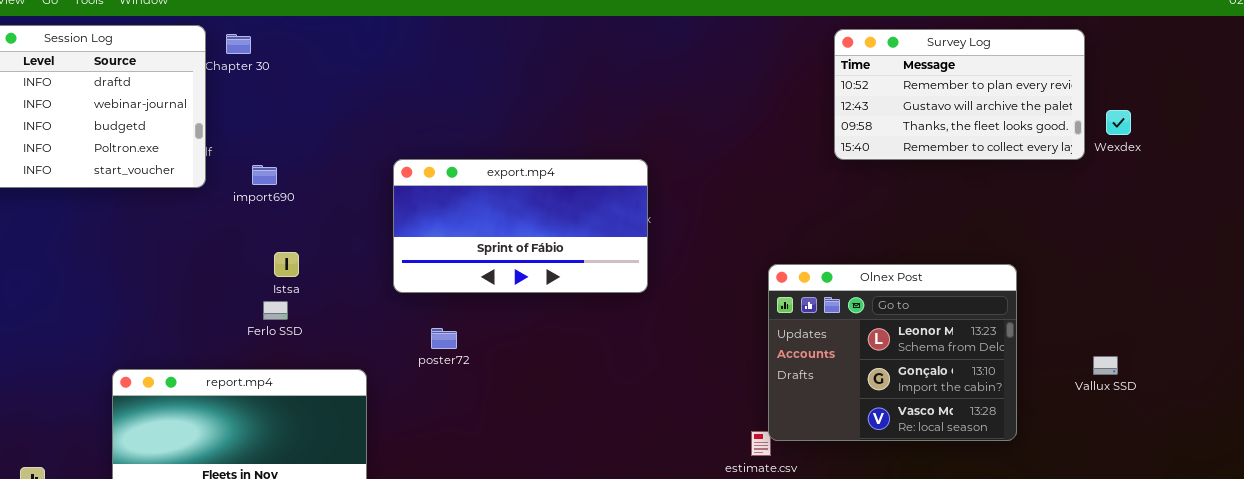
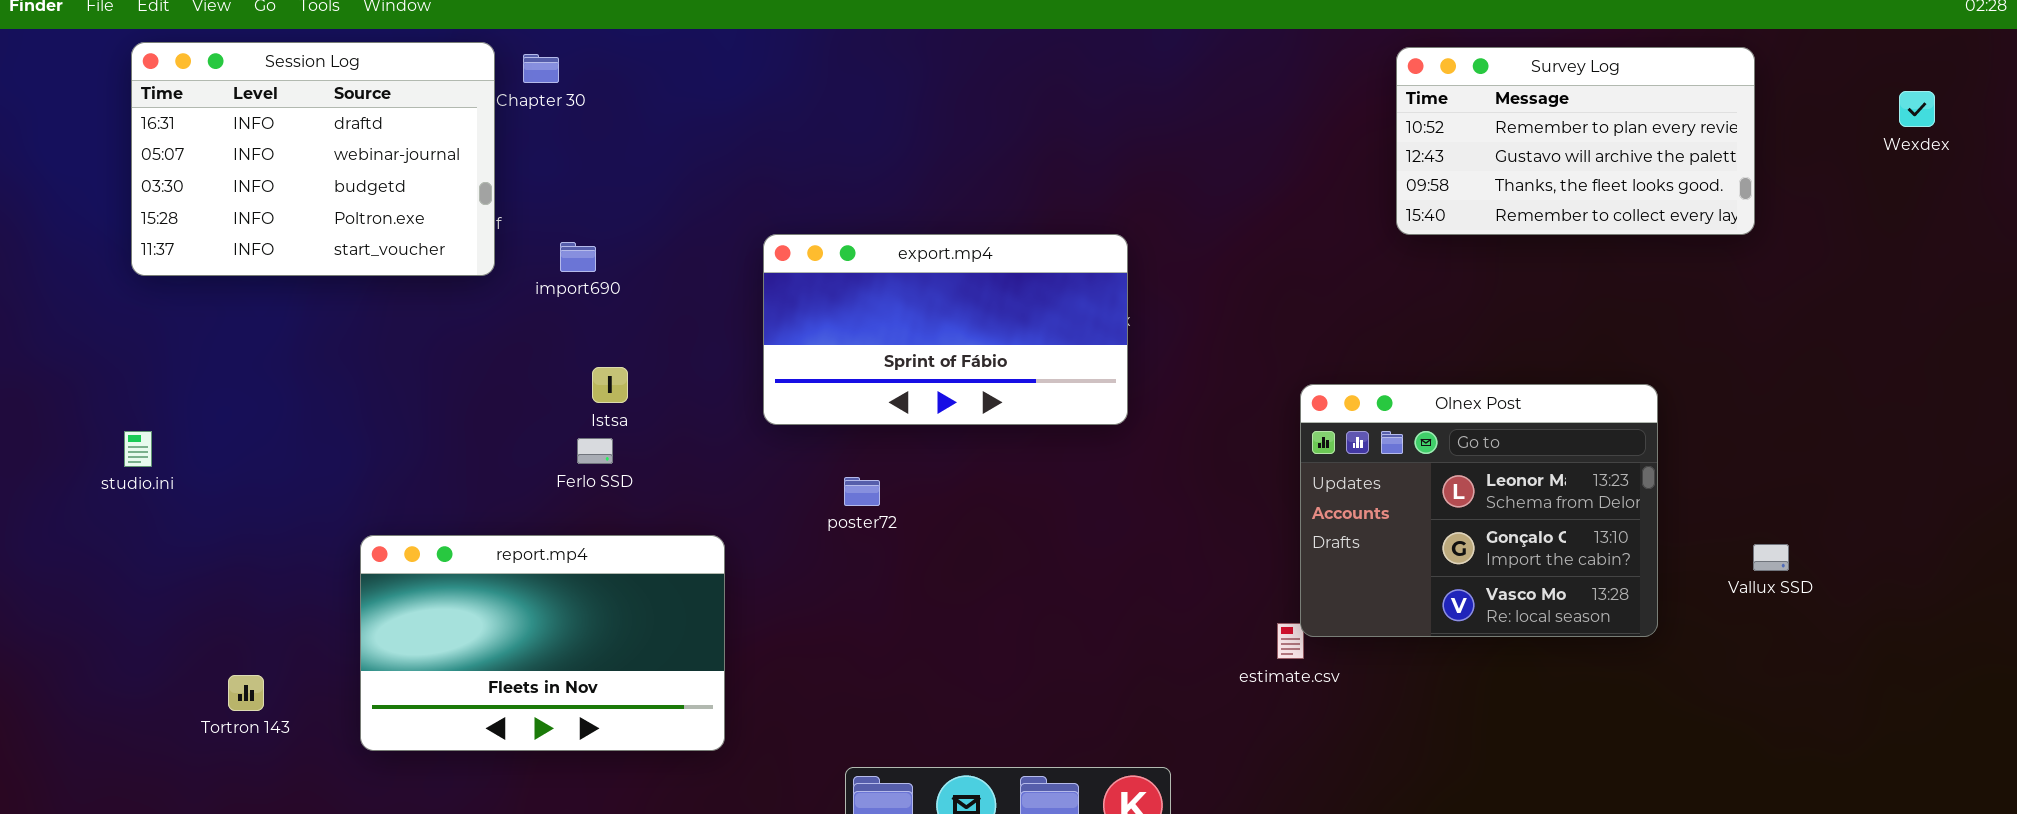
Wexdex: [1106,110,1131,135] -> [1899,91,1935,127], moved
poster72: [431,328,457,349] -> [844,477,880,506], moved
Vallux SSD: [1093,356,1118,375] -> [1753,544,1789,571], moved

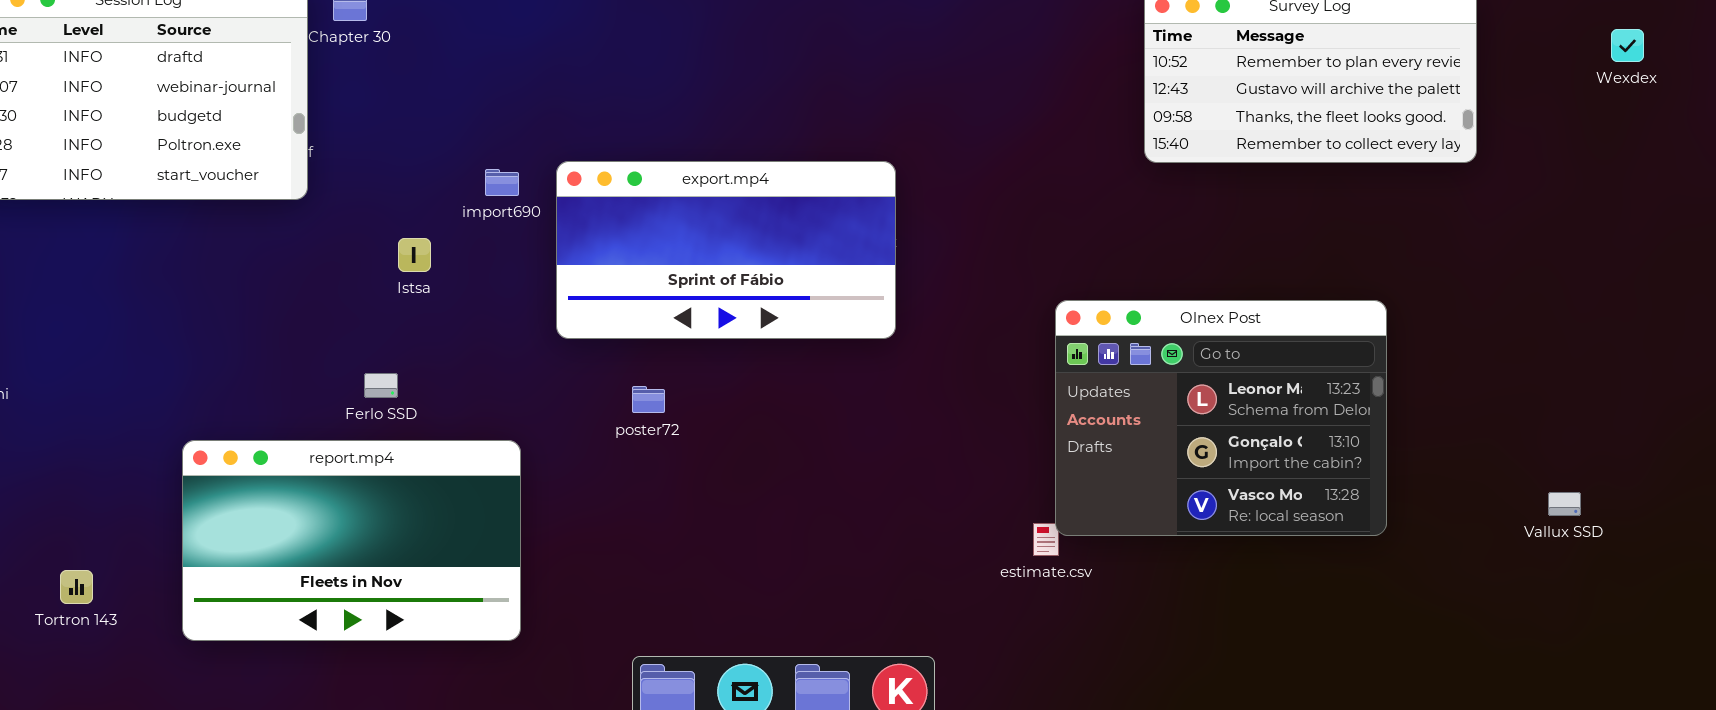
import690: [560,242,596,272] -> [485,169,519,196], moved
Istsa: [592,367,628,403] -> [398,238,431,272], moved
Ferlo SSD: [577,438,613,464] -> [364,373,398,398], moved
Vallux SSD: [1753,544,1789,571] -> [1548,492,1581,516], moved

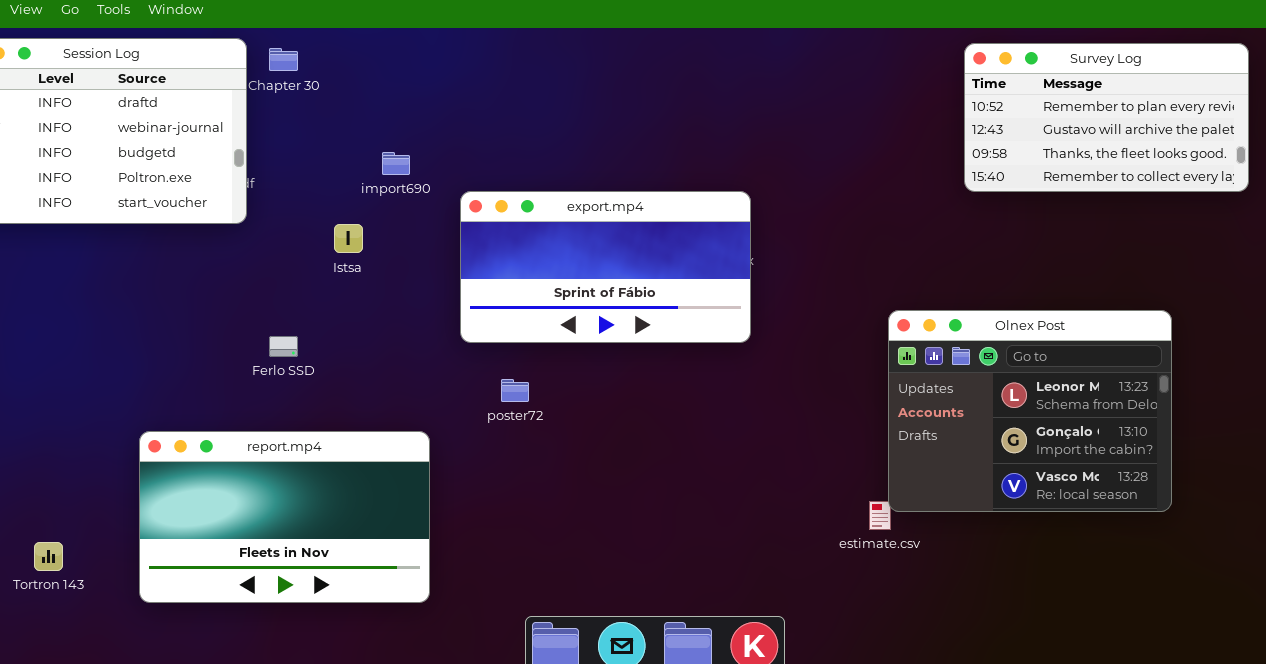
import690: [485,169,519,196] -> [382,152,410,175], moved
Istsa: [398,238,431,272] -> [334,224,363,253], moved
Ferlo SSD: [364,373,398,398] -> [269,336,298,357], moved
poster72: [632,386,665,413] -> [501,379,529,402], moved

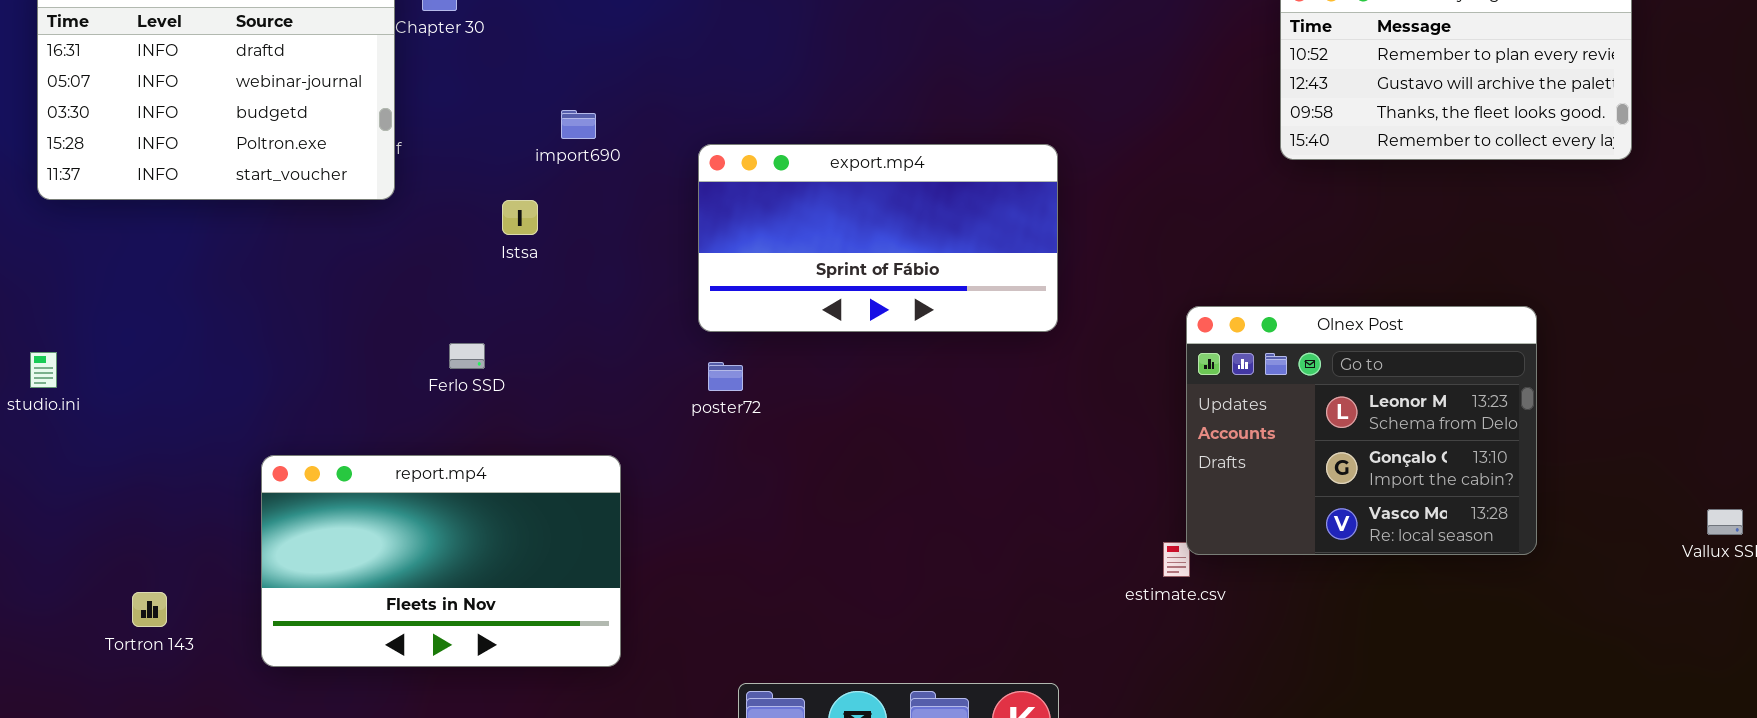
export.mp4: [460,191,751,343] -> [698,144,1058,332], moved
Ferlo SSD: [269,336,298,357] -> [449,343,485,369], moved
poster72: [501,379,529,402] -> [708,362,743,391], moved

